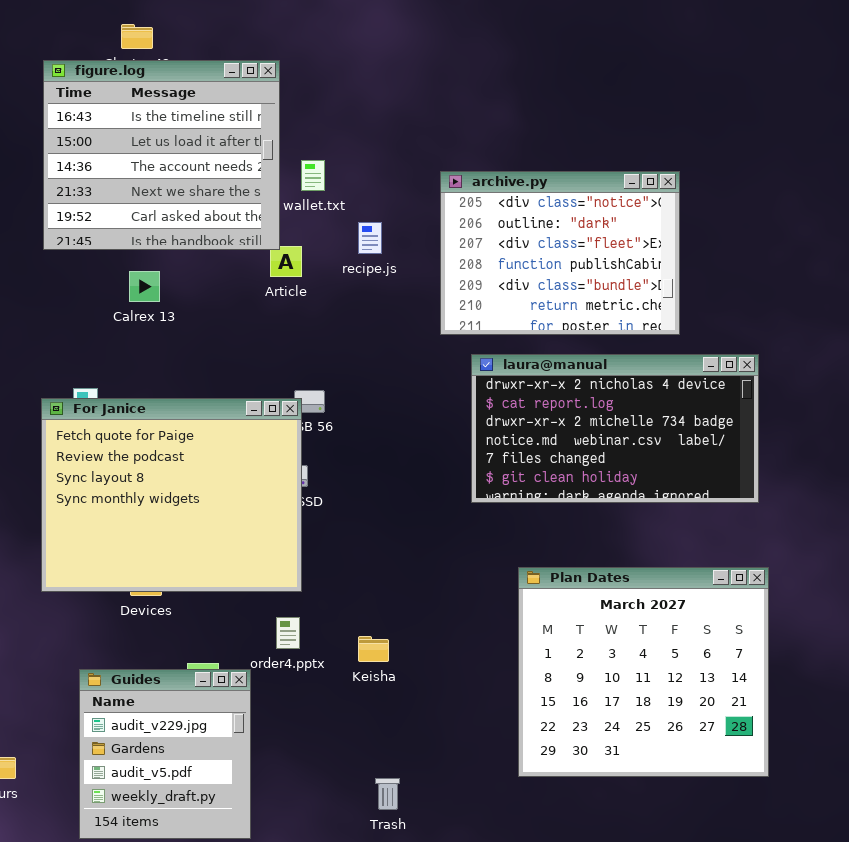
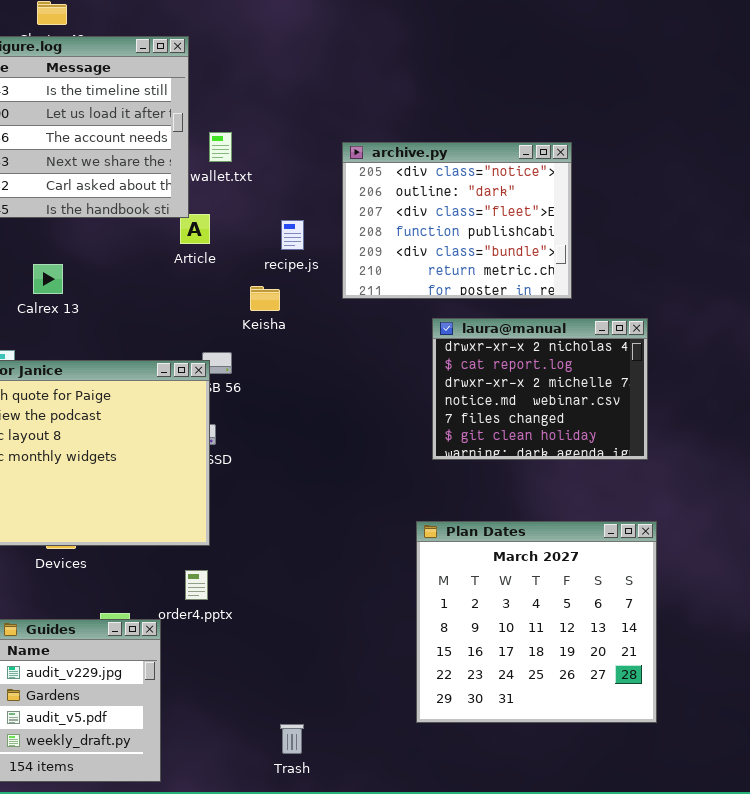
recipe.js: [358,222,382,254] -> [281,220,304,250], moved
Calrex 13: [129,271,160,302] -> [33,264,63,294], moved
laura@manual: [471,354,759,503] -> [432,318,648,460], resized
Keisha: [358,636,389,662] -> [250,286,280,311], moved

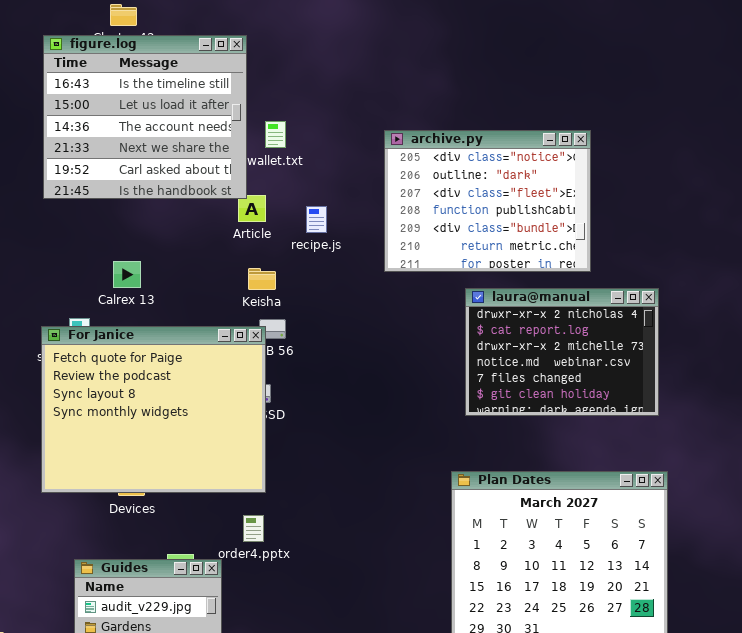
recipe.js: [281,220,304,250] -> [306,206,327,233], moved
Calrex 13: [33,264,63,294] -> [113,261,141,288], moved
Keisha: [250,286,280,311] -> [248,268,276,290], moved

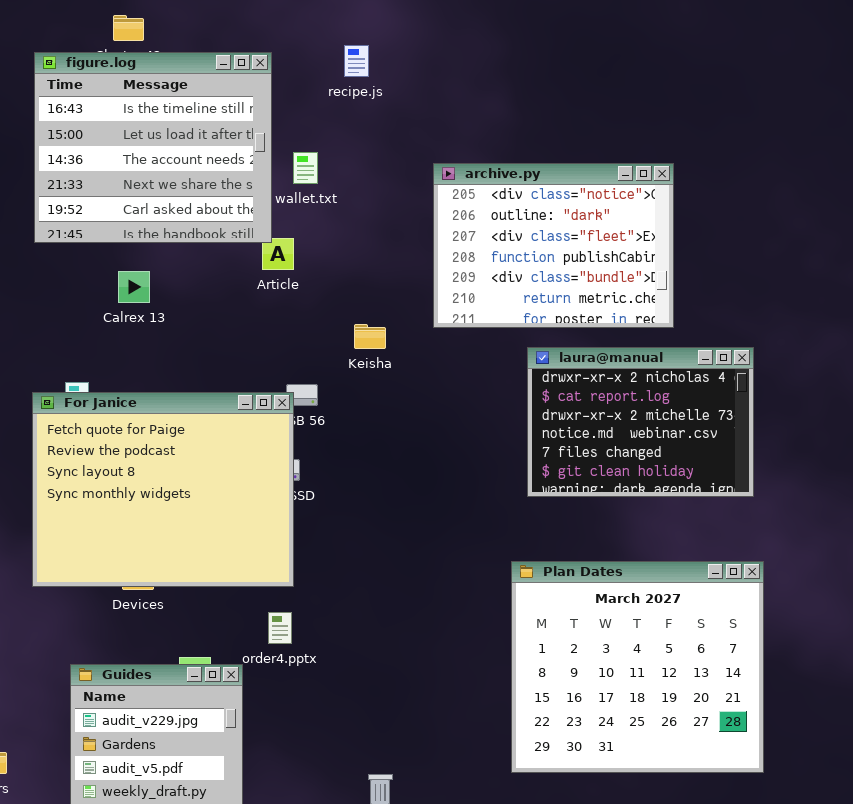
recipe.js: [306,206,327,233] -> [344,45,369,77], moved
Calrex 13: [113,261,141,288] -> [118,271,150,303], moved
Keisha: [248,268,276,290] -> [354,324,386,349], moved

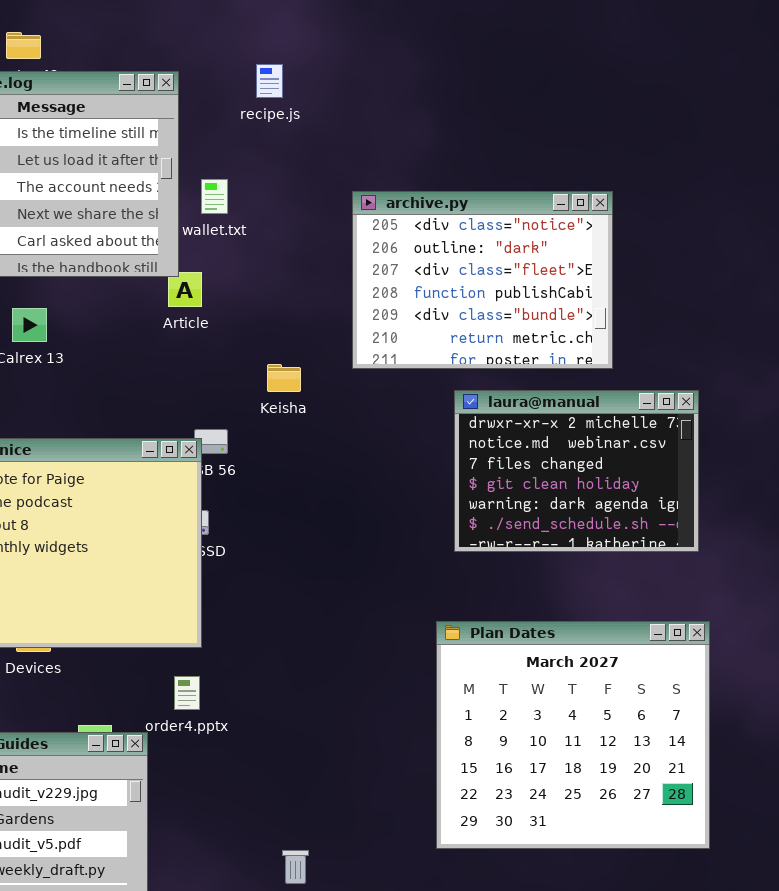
laura@manual: [527,347,754,497] -> [454,390,699,552], scrolled down 2 rows

